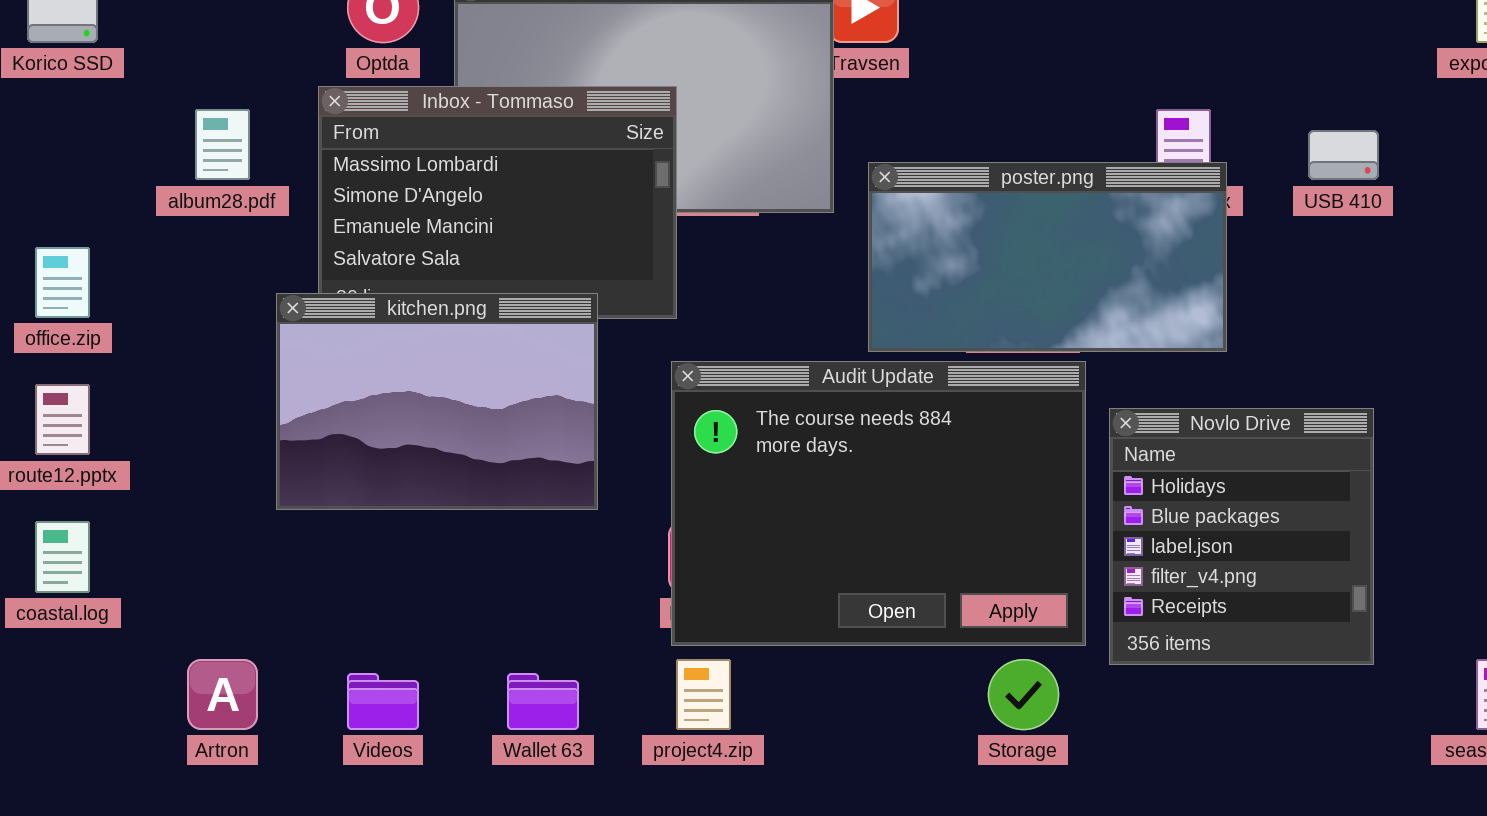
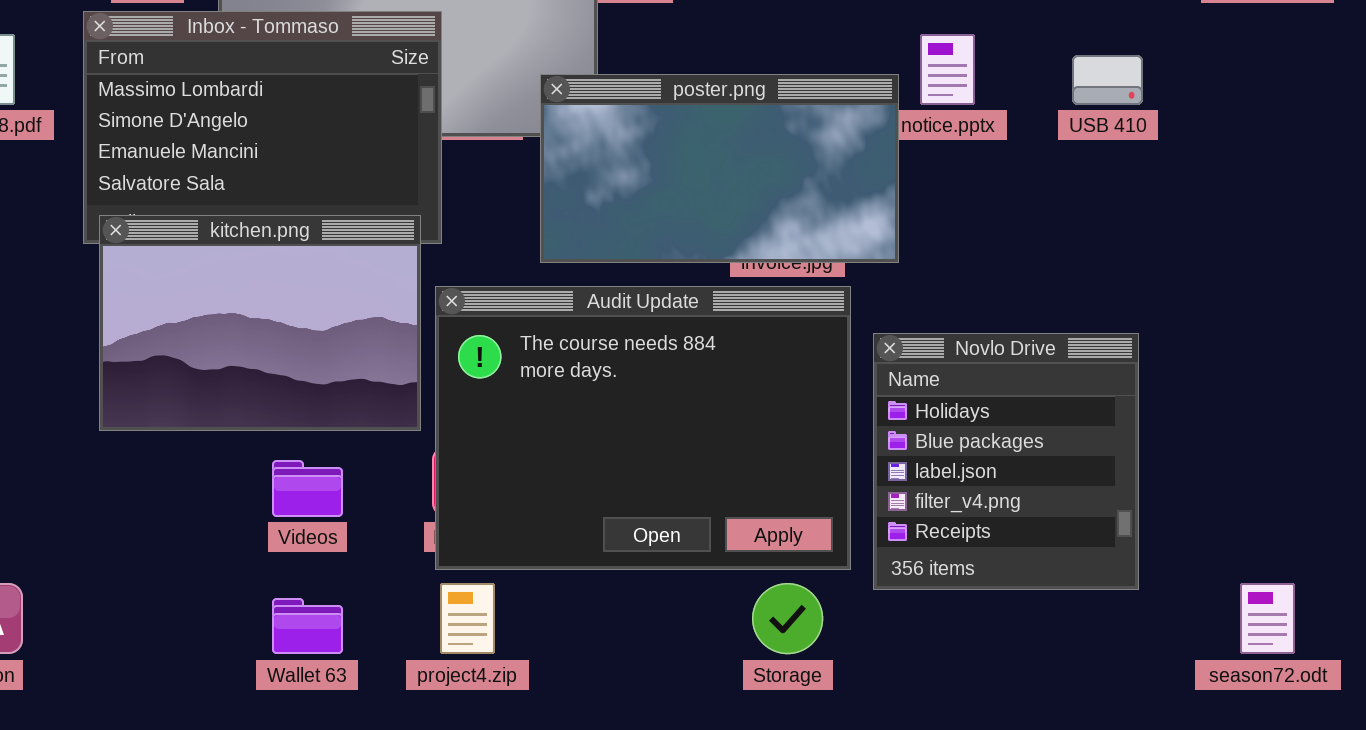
poster.png: [868,162,1227,352] -> [540,74,899,263], moved
kitchen.png: [276,293,598,510] -> [99,215,421,431], moved
Videos: [347,673,419,730] -> [272,460,343,517], moved

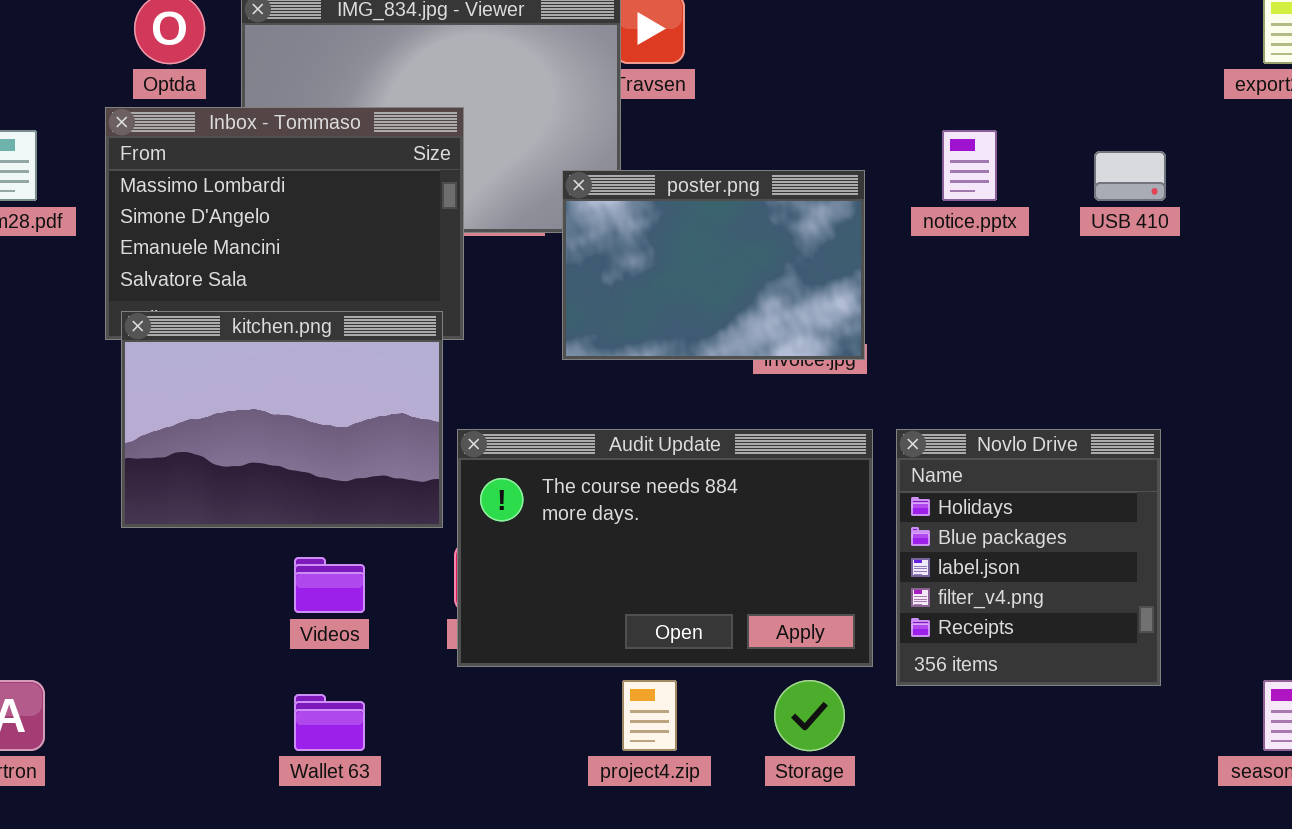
poster.png: [540,74,899,263] -> [562,170,865,360], resized
Audit Update: [435,286,851,570] -> [457,429,873,667], resized
project4.zip: [440,583,495,654] -> [622,680,677,751], moved

